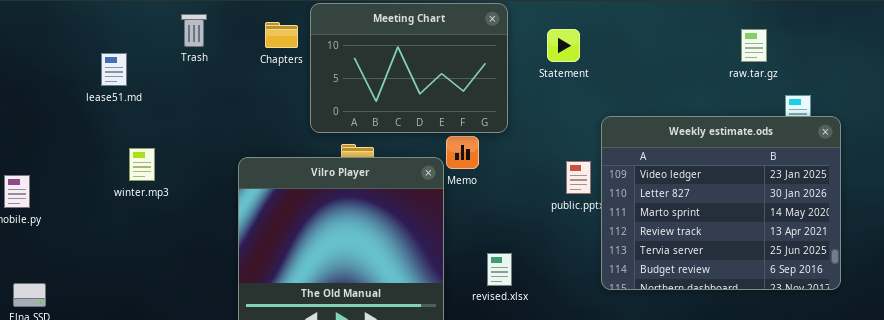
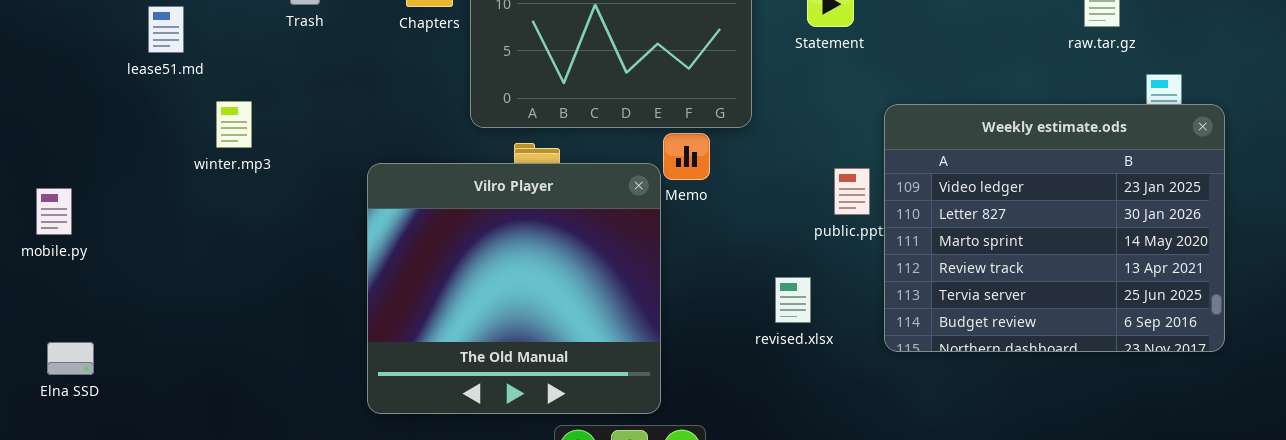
lease51.md: [101,53,127,86] -> [148,6,184,53], moved
winter.mp3: [129,148,155,181] -> [216,101,252,148], moved
revised.xlsx: [487,253,512,286] -> [775,277,811,323], moved

